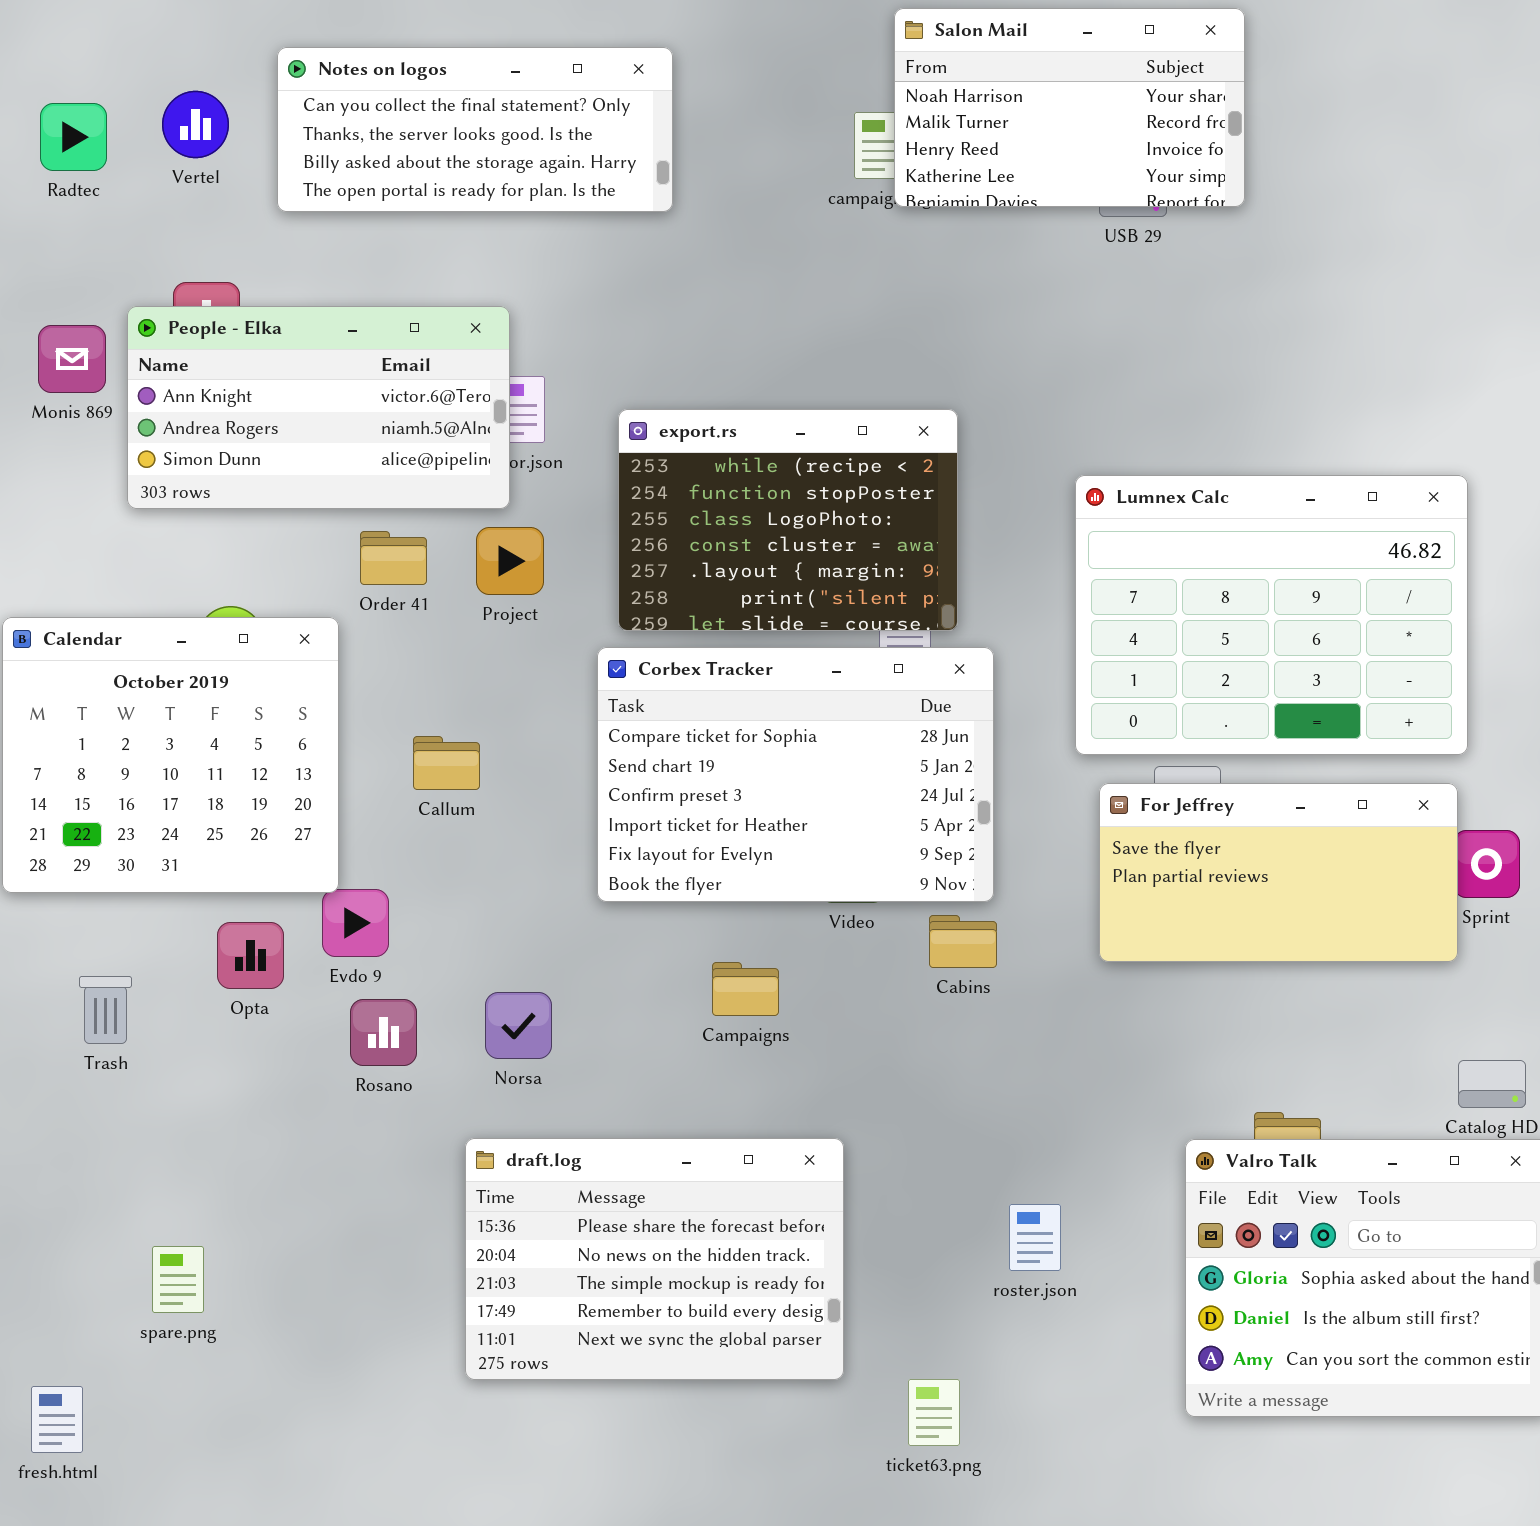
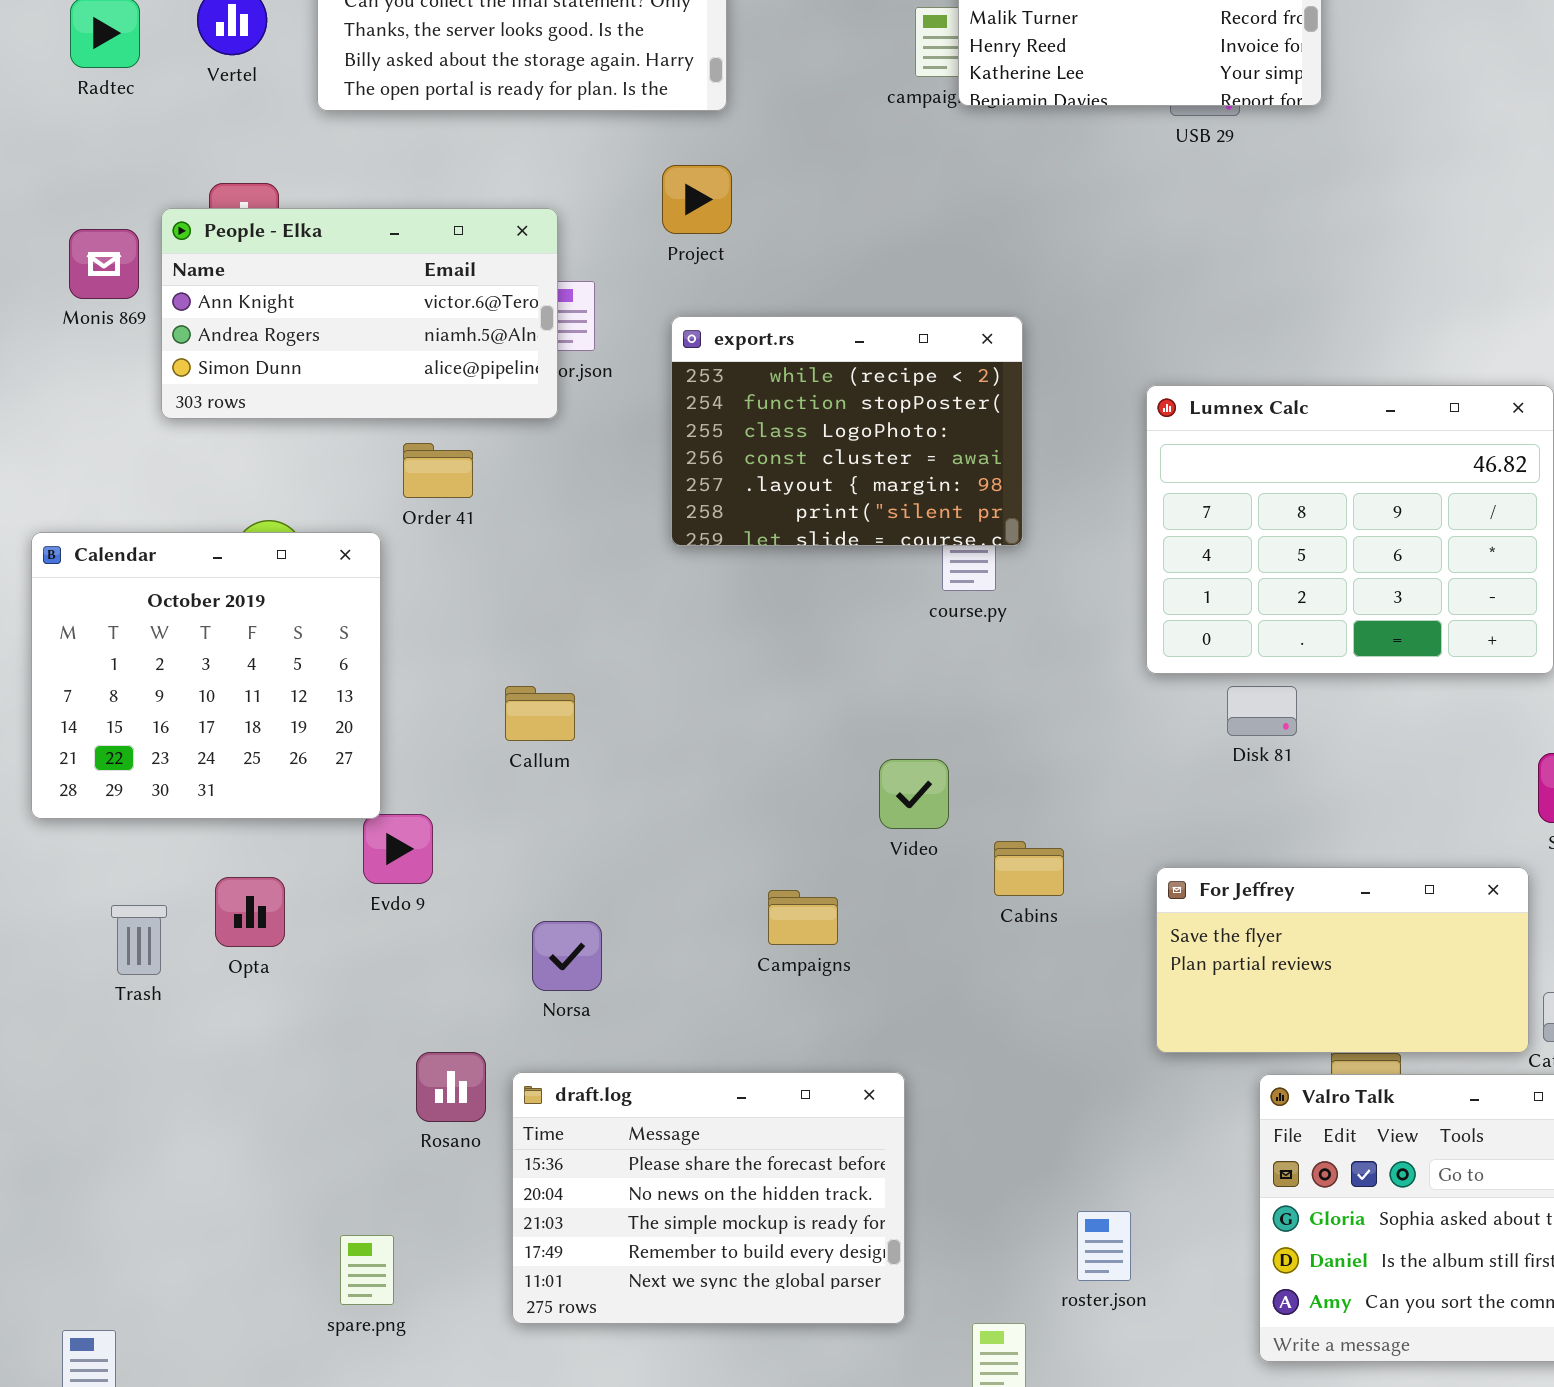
Project: [476,527,544,595] -> [662,165,732,234], moved
Corbex Tracker: [597,647,994,902] -> none, closed
Callum: [413,736,480,790] -> [505,686,575,741], moved
For Jeffrey: [1099,783,1458,962] -> [1156,867,1529,1053], moved
Opta: [217,922,284,989] -> [215,877,285,947], moved
Rosano: [350,999,417,1066] -> [416,1052,486,1122], moved
roster.json: [1009,1204,1061,1271] -> [1077,1211,1131,1281], moved
spare.png: [152,1246,204,1313] -> [340,1235,394,1305], moved

